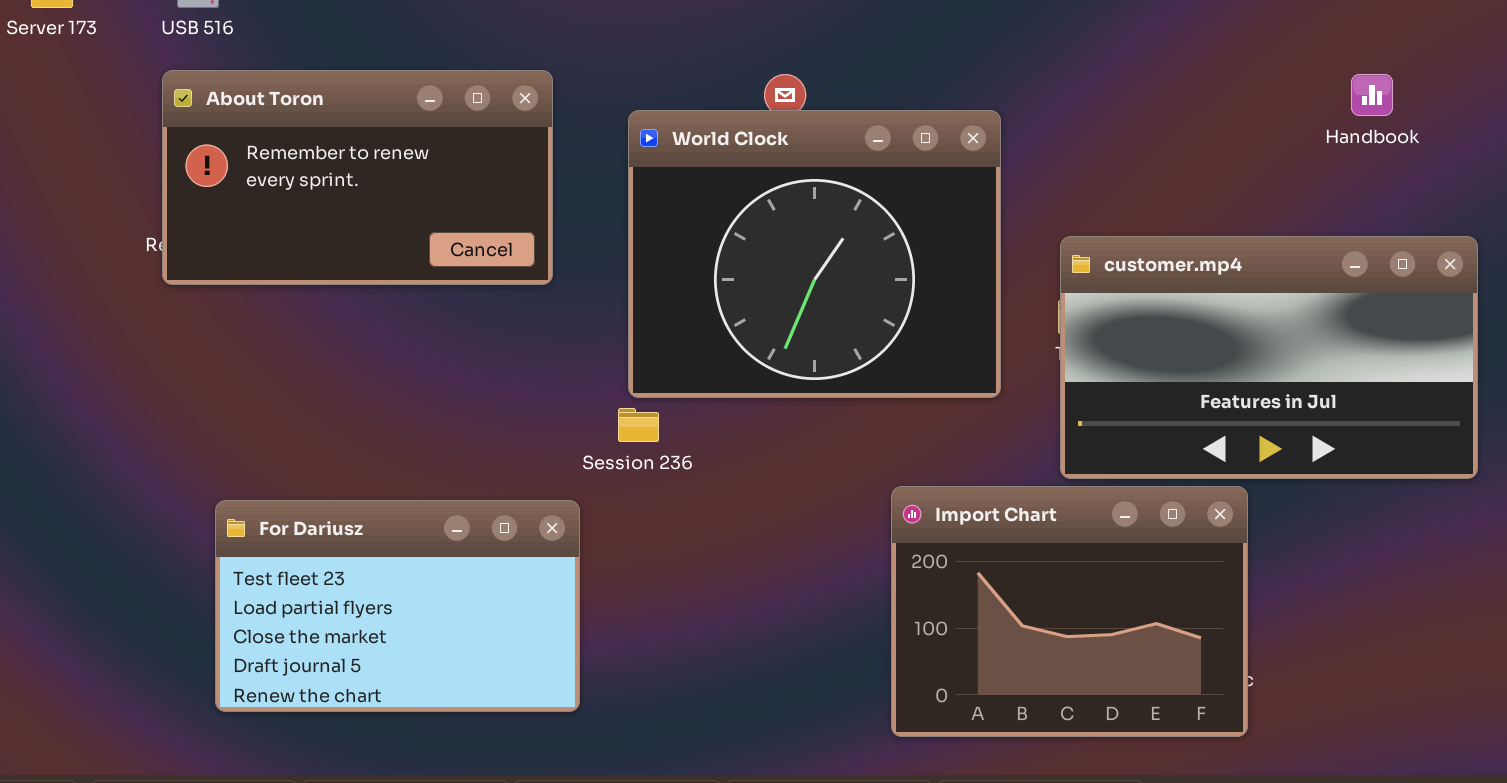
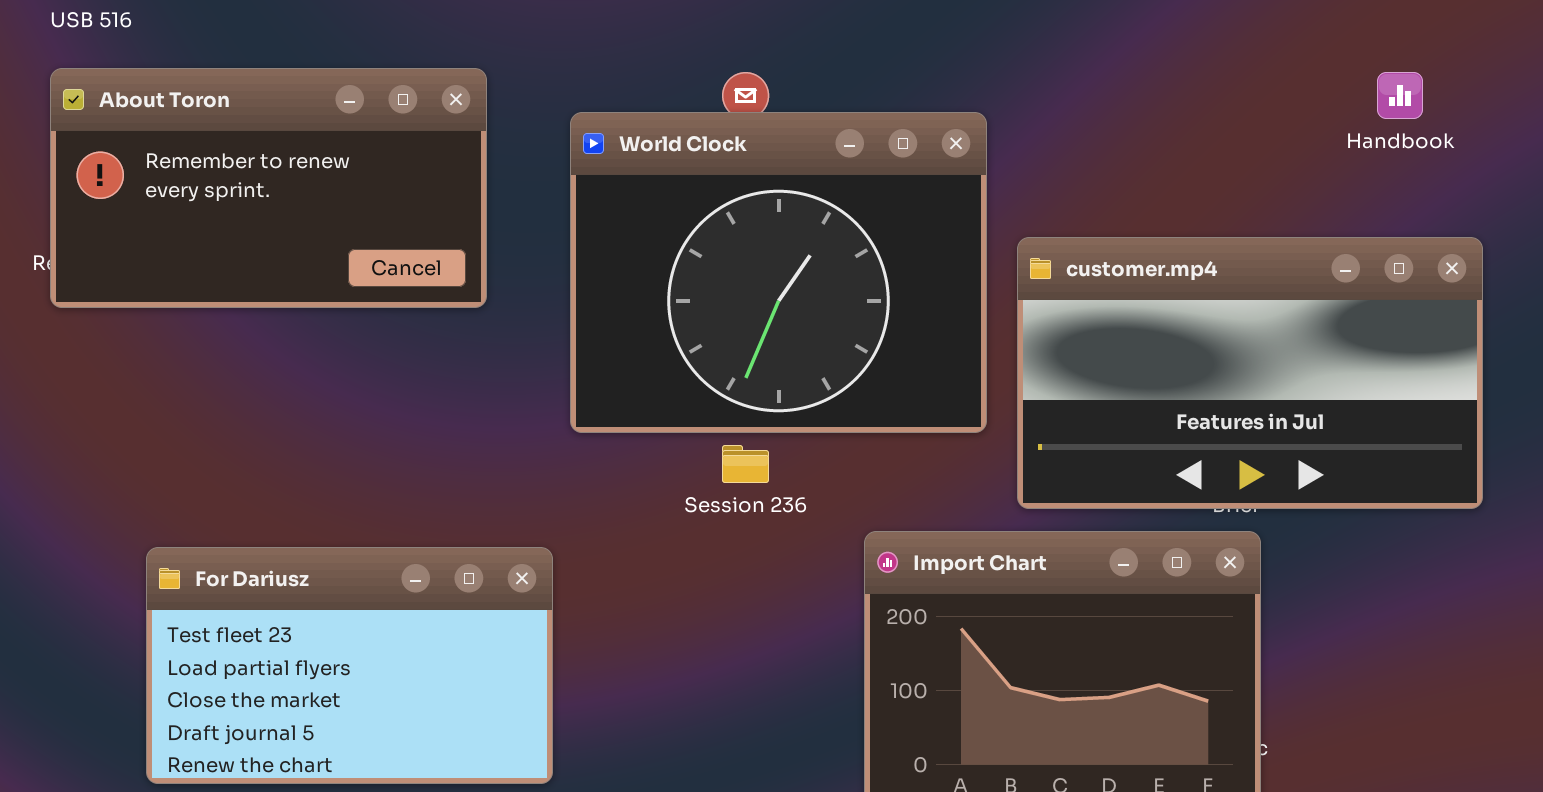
customer.mp4: [1060,236,1478,479] -> [1017,237,1483,509], moved
Session 236: [618,408,659,442] -> [722,445,769,483], moved
For Dariusz: [215,500,580,712] -> [146,547,553,784], moved

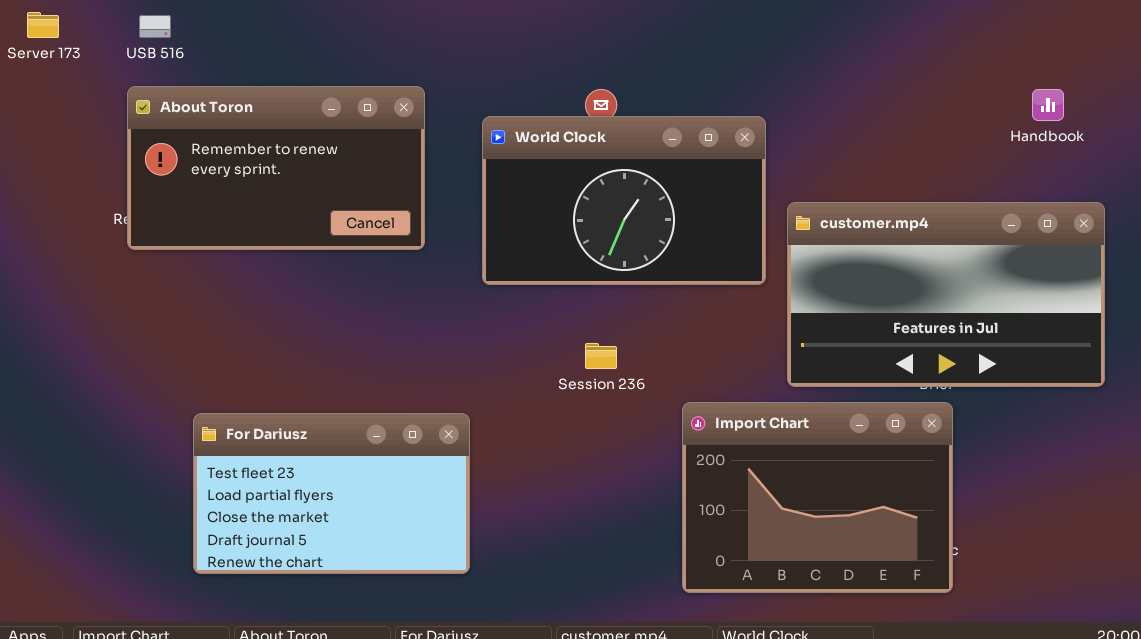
World Clock: [570,112,987,433] -> [482,116,766,285], resized

